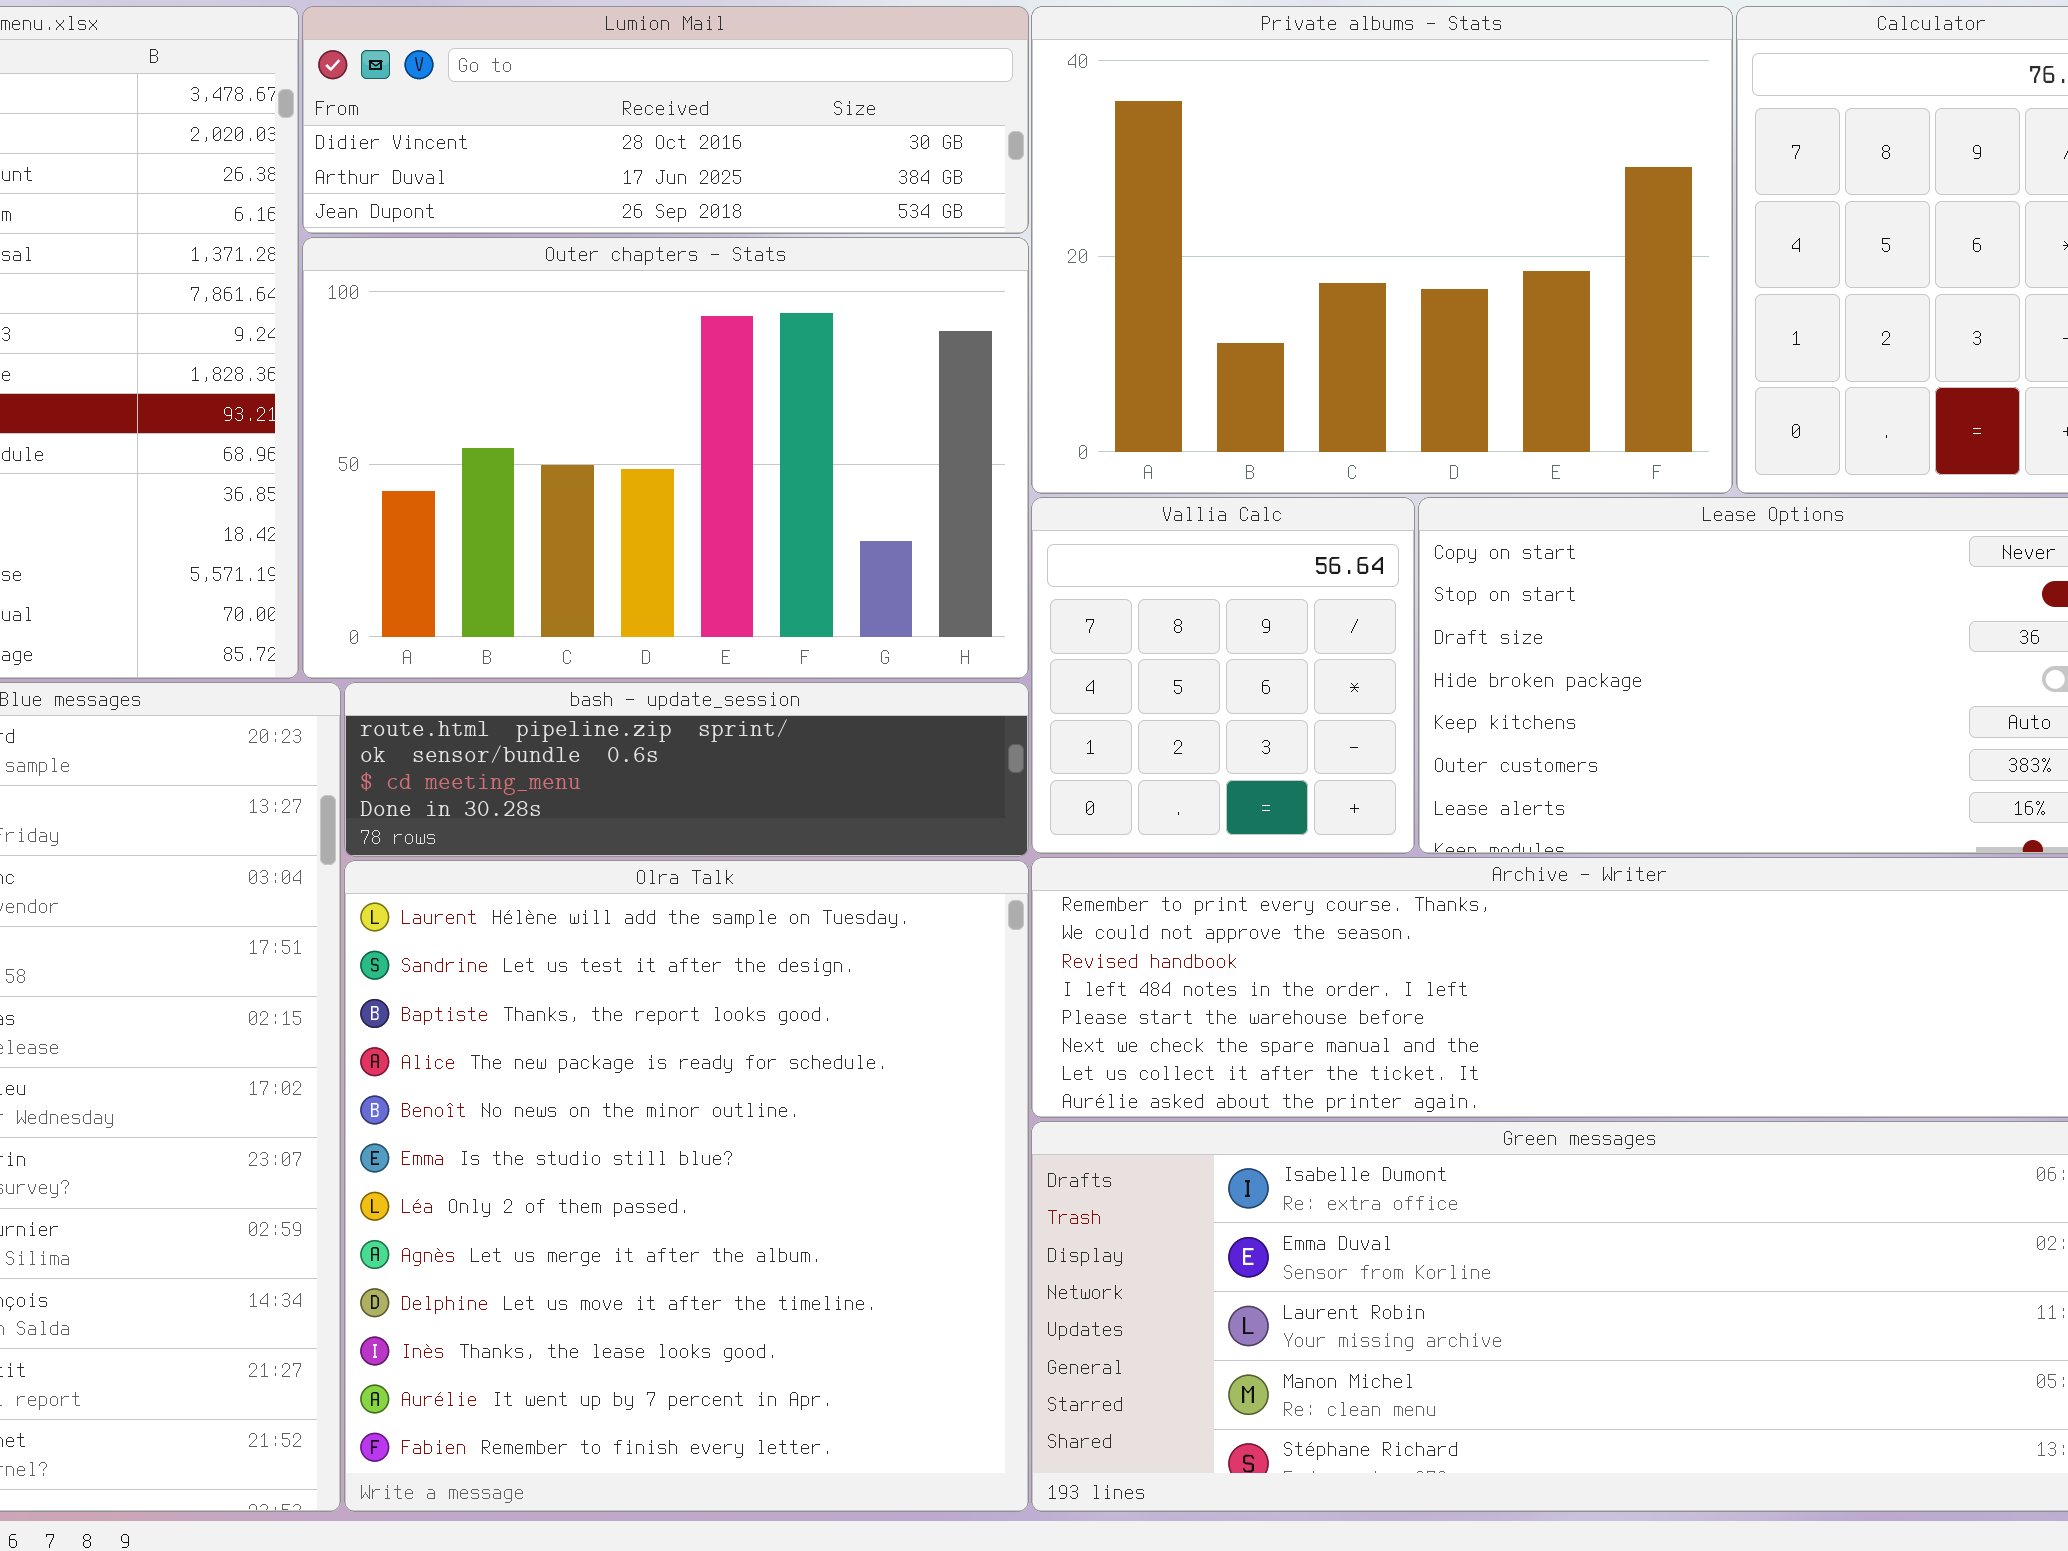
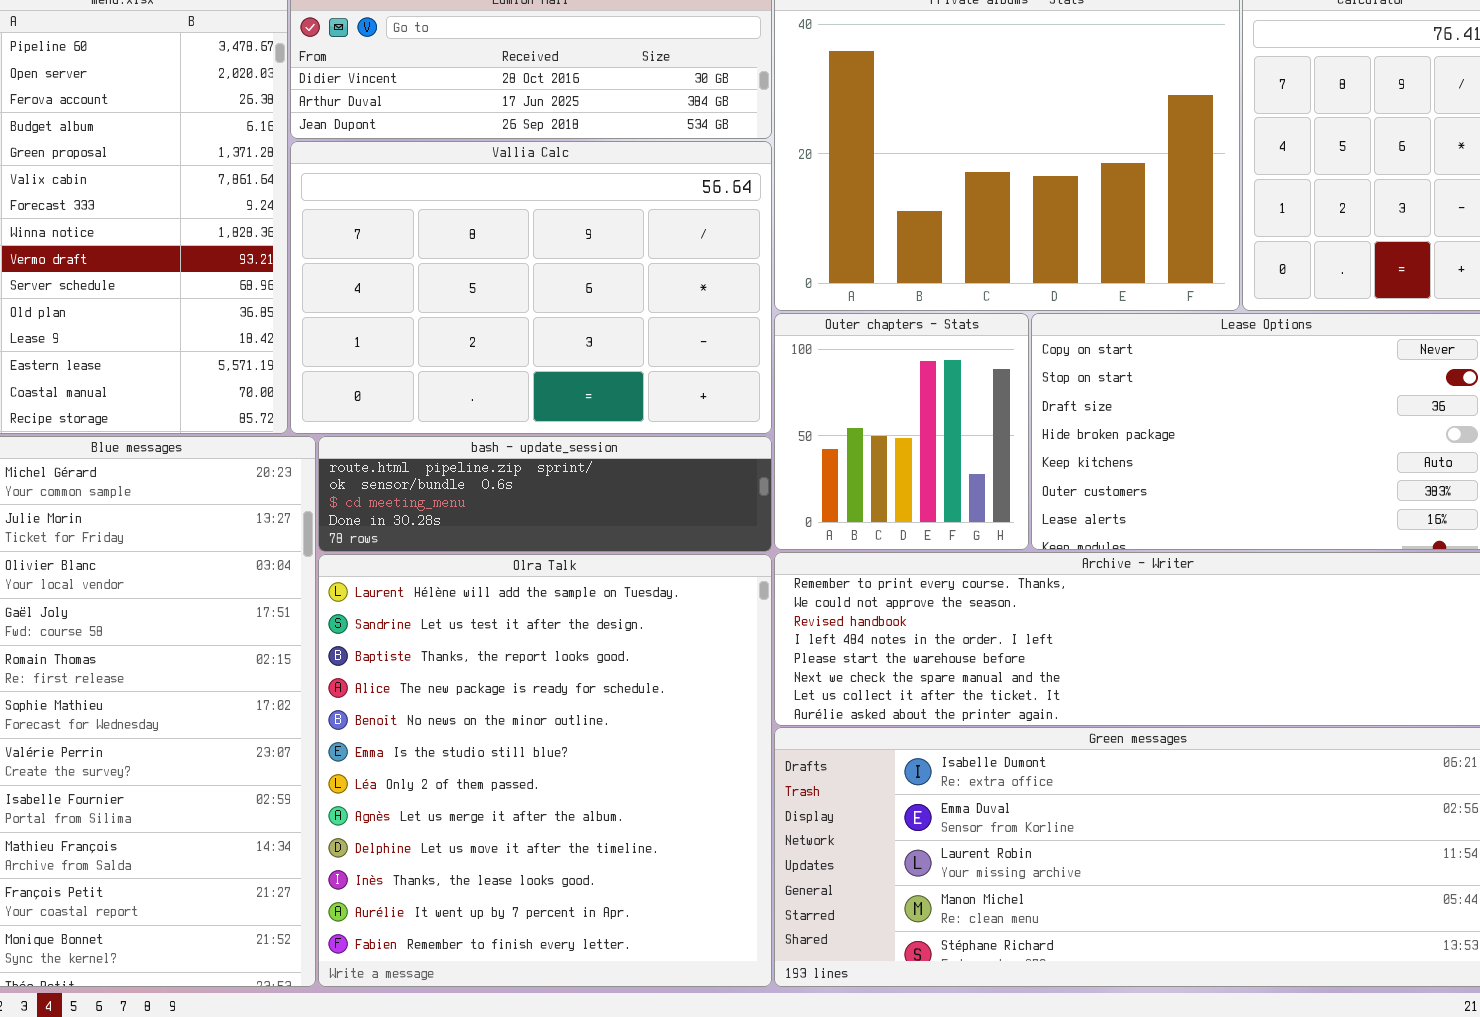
Outer chapters - Stats: [302,237,1029,679] -> [774,313,1029,550], moved, resized
Vallia Calc: [1031,497,1415,854] -> [290,141,772,434], moved, resized

